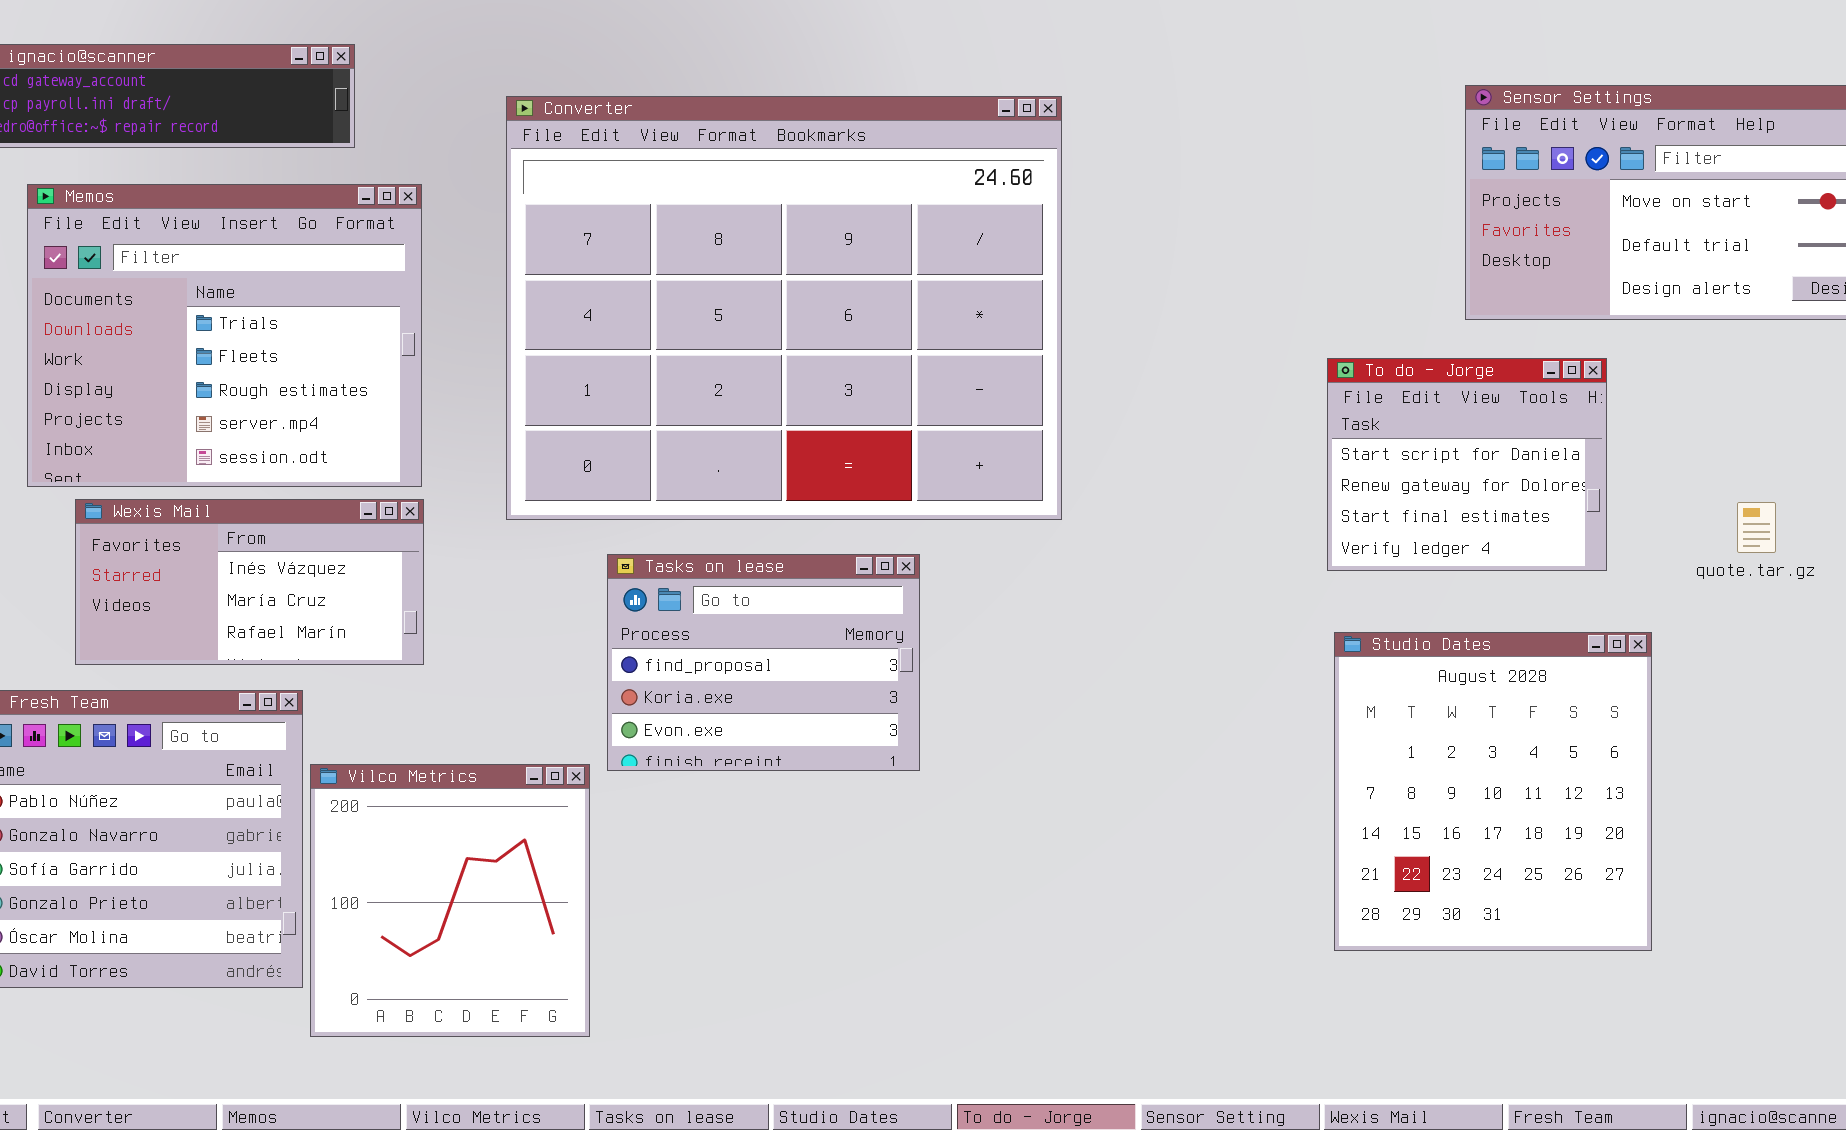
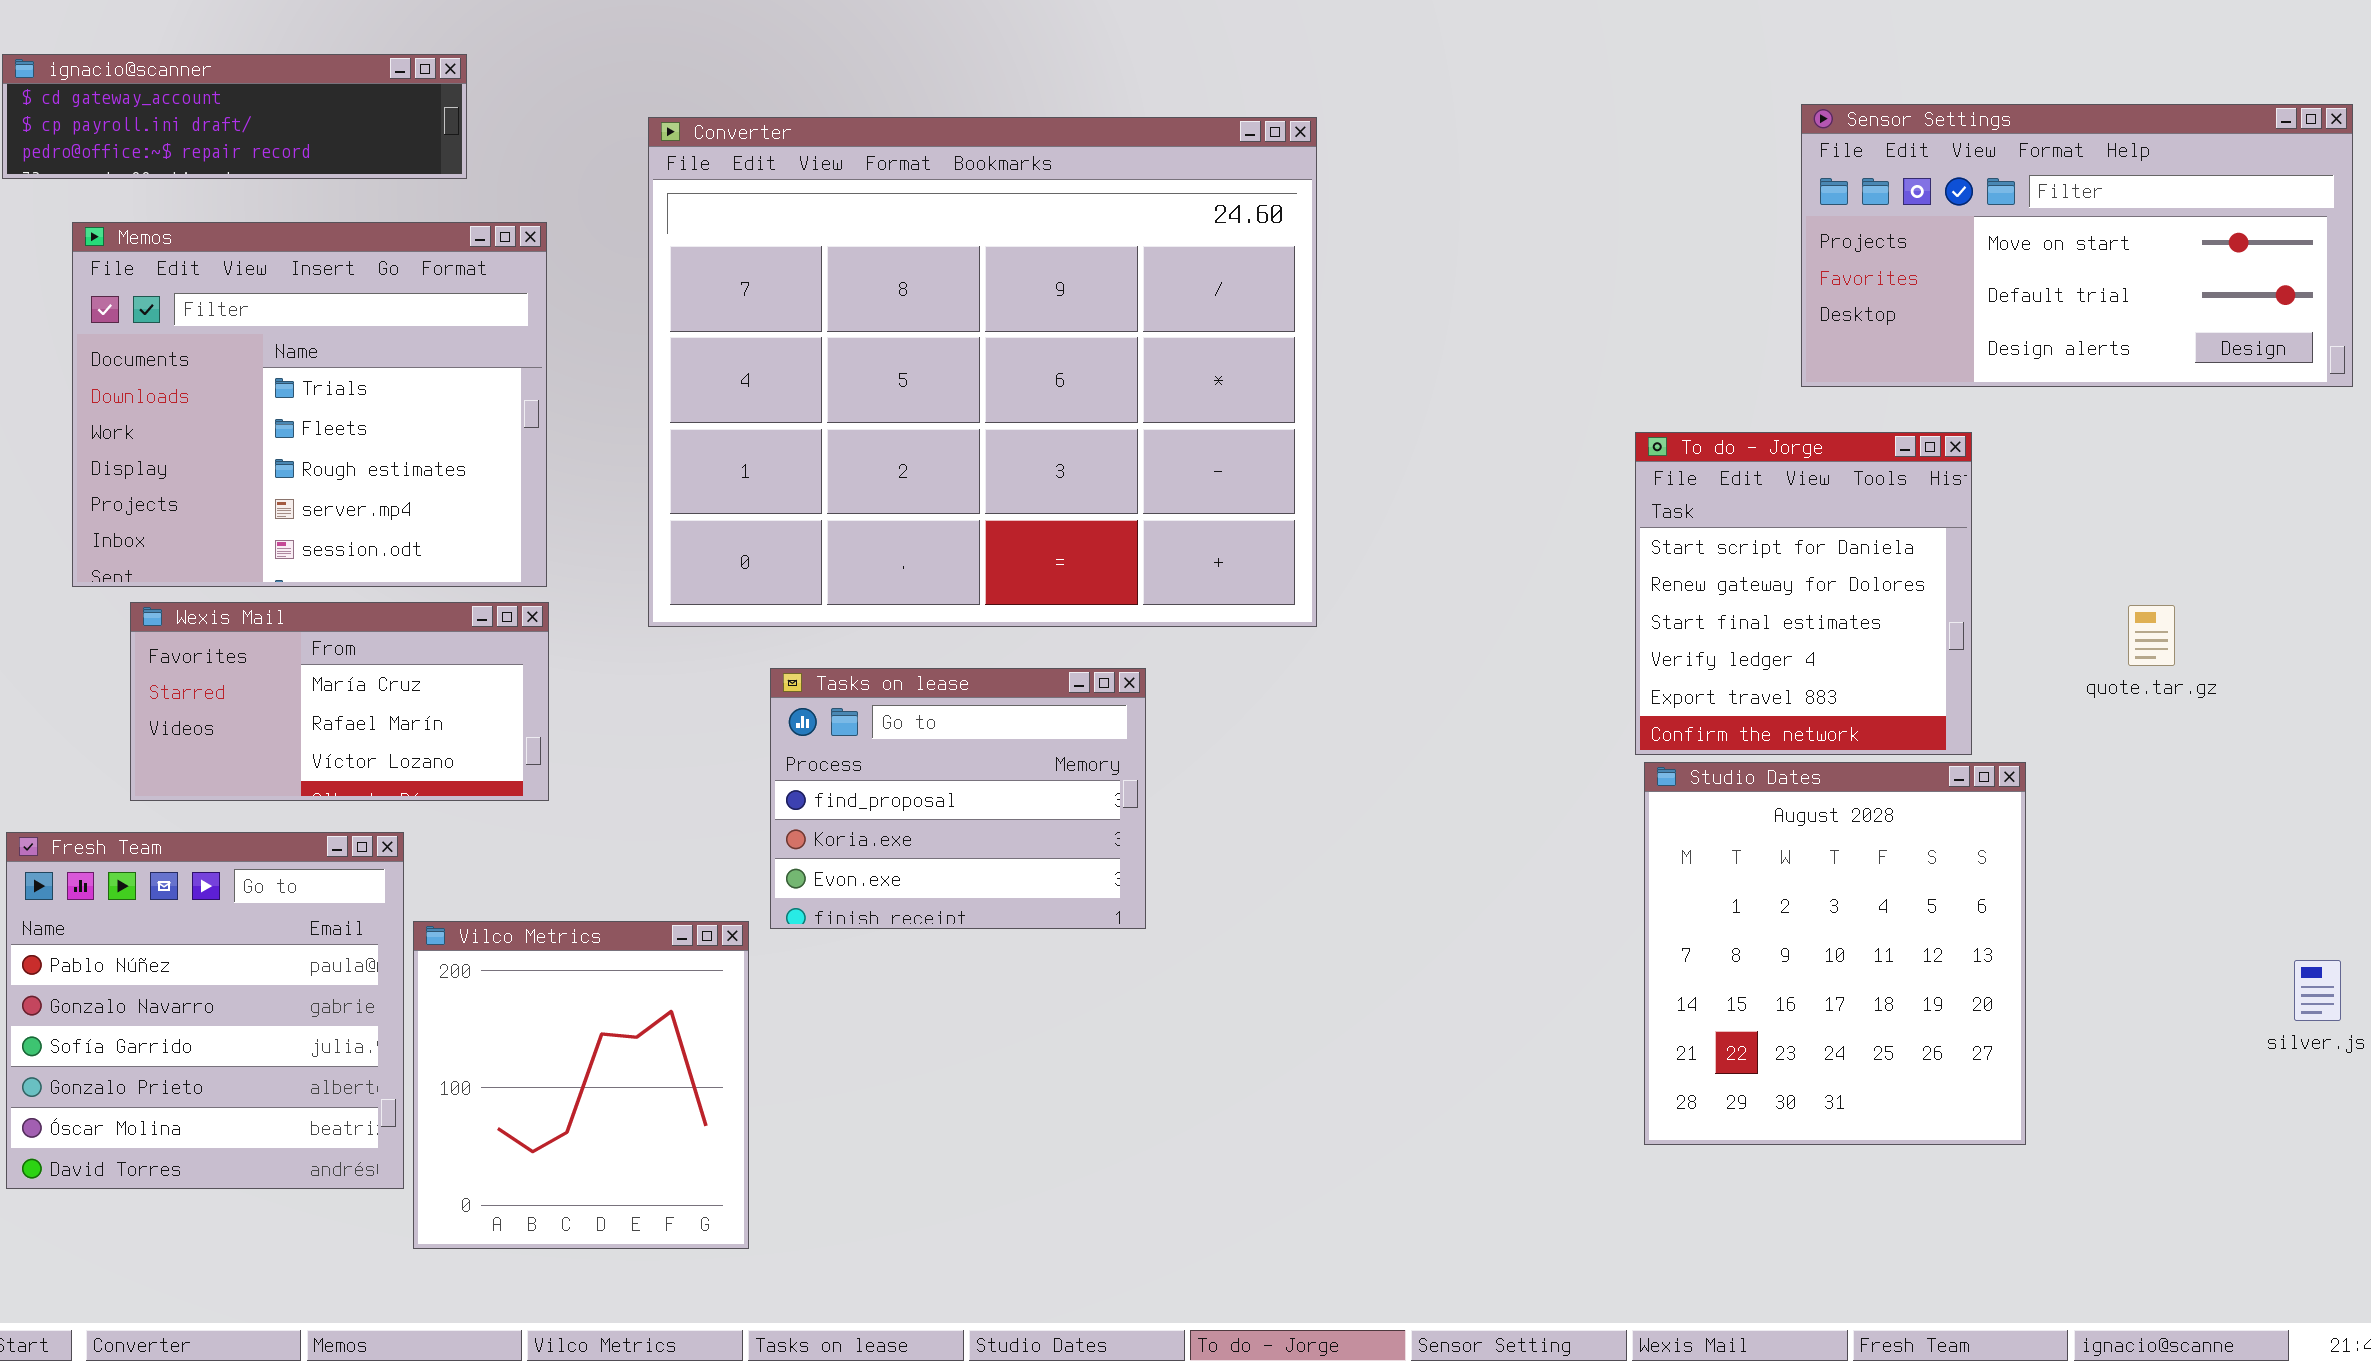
To do - Jorge: [1327,358,1607,571] -> [1635,432,1972,755], resized
Wexis Mail: [75,499,424,665] -> [130,602,549,801], scrolled down 1 row

